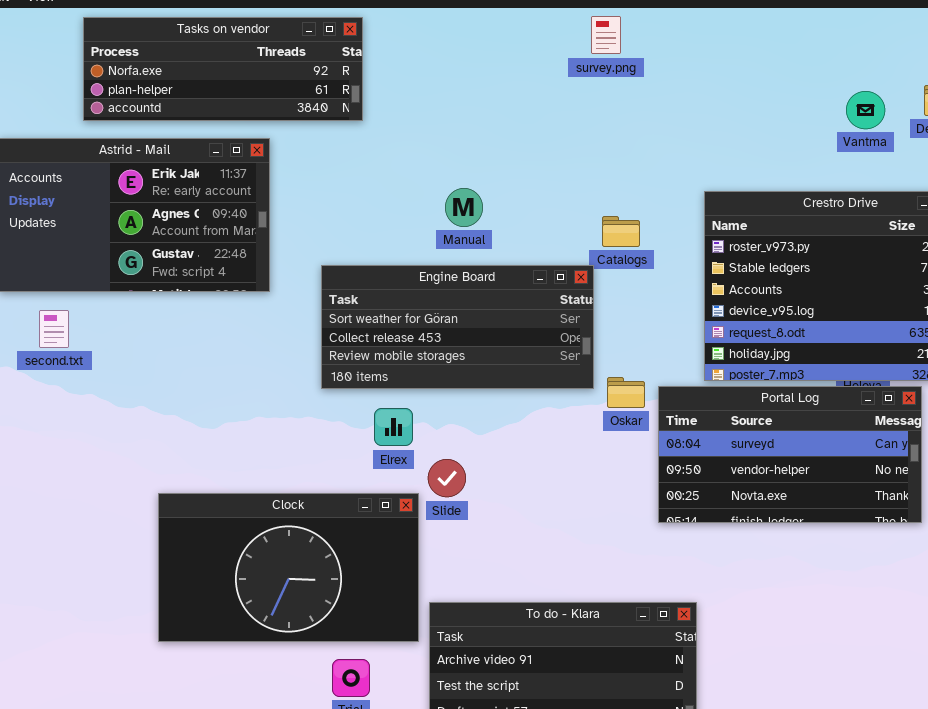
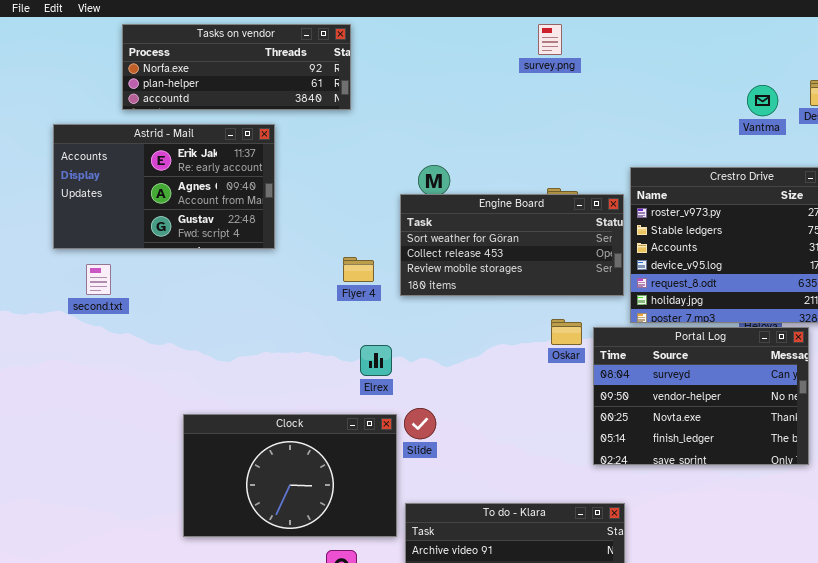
Engine Board: [321,265,594,389] -> [400,194,624,296], moved
Portal Log: [658,386,922,523] -> [593,327,809,465], resized
Slide: [428,459,466,497] -> [404,408,436,439], moved

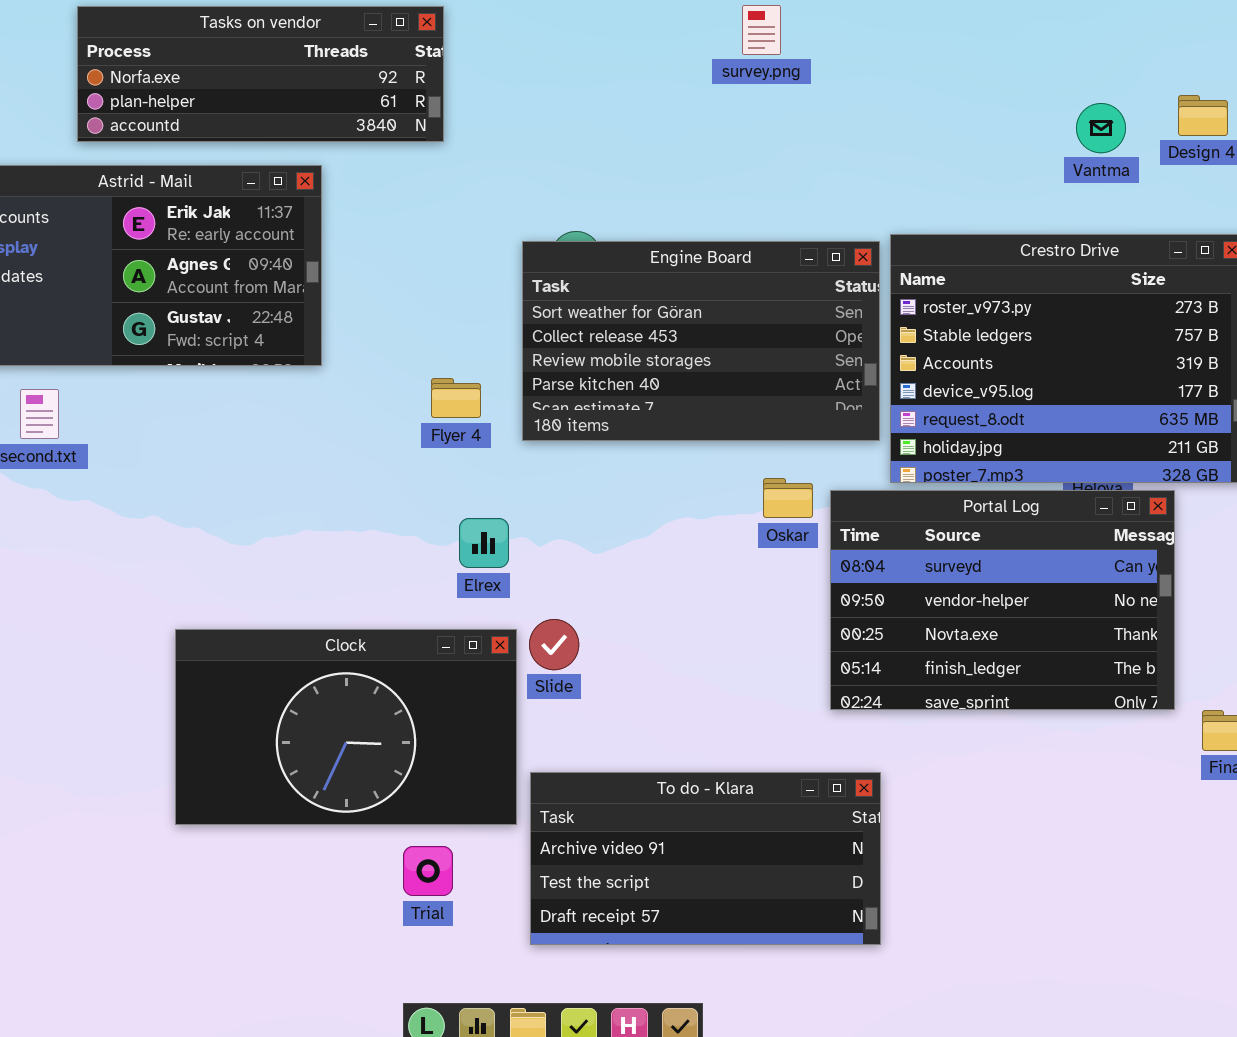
Engine Board: [400,194,624,296] -> [522,241,880,441], resized

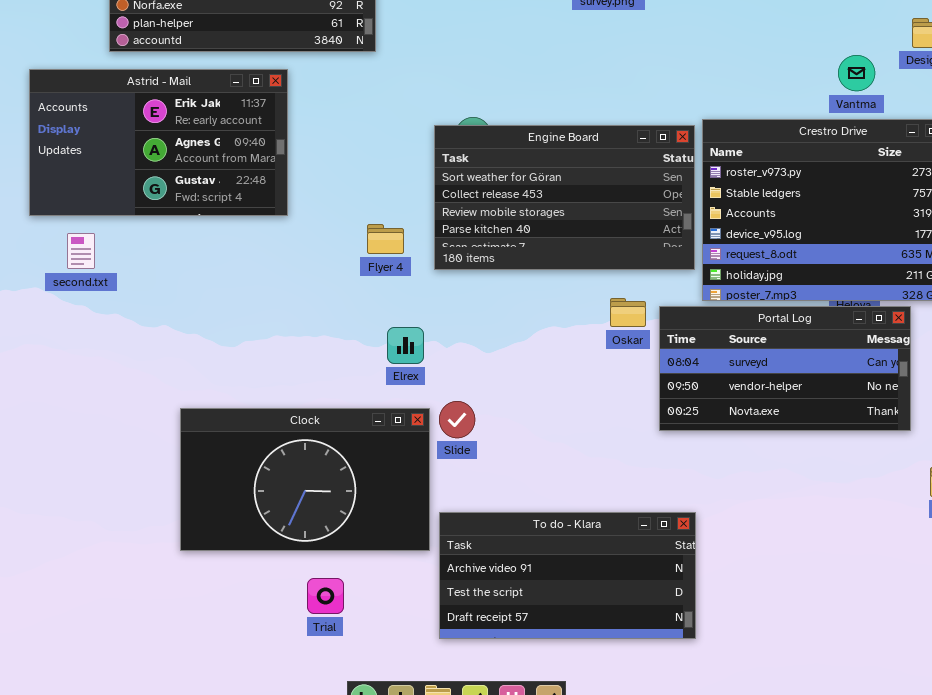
Vantma: [1076,103,1126,153] -> [838,55,875,91], moved
Portal Log: [830,490,1175,710] -> [659,306,911,431], resized
Trial: [403,846,453,896] -> [307,578,344,614], moved

